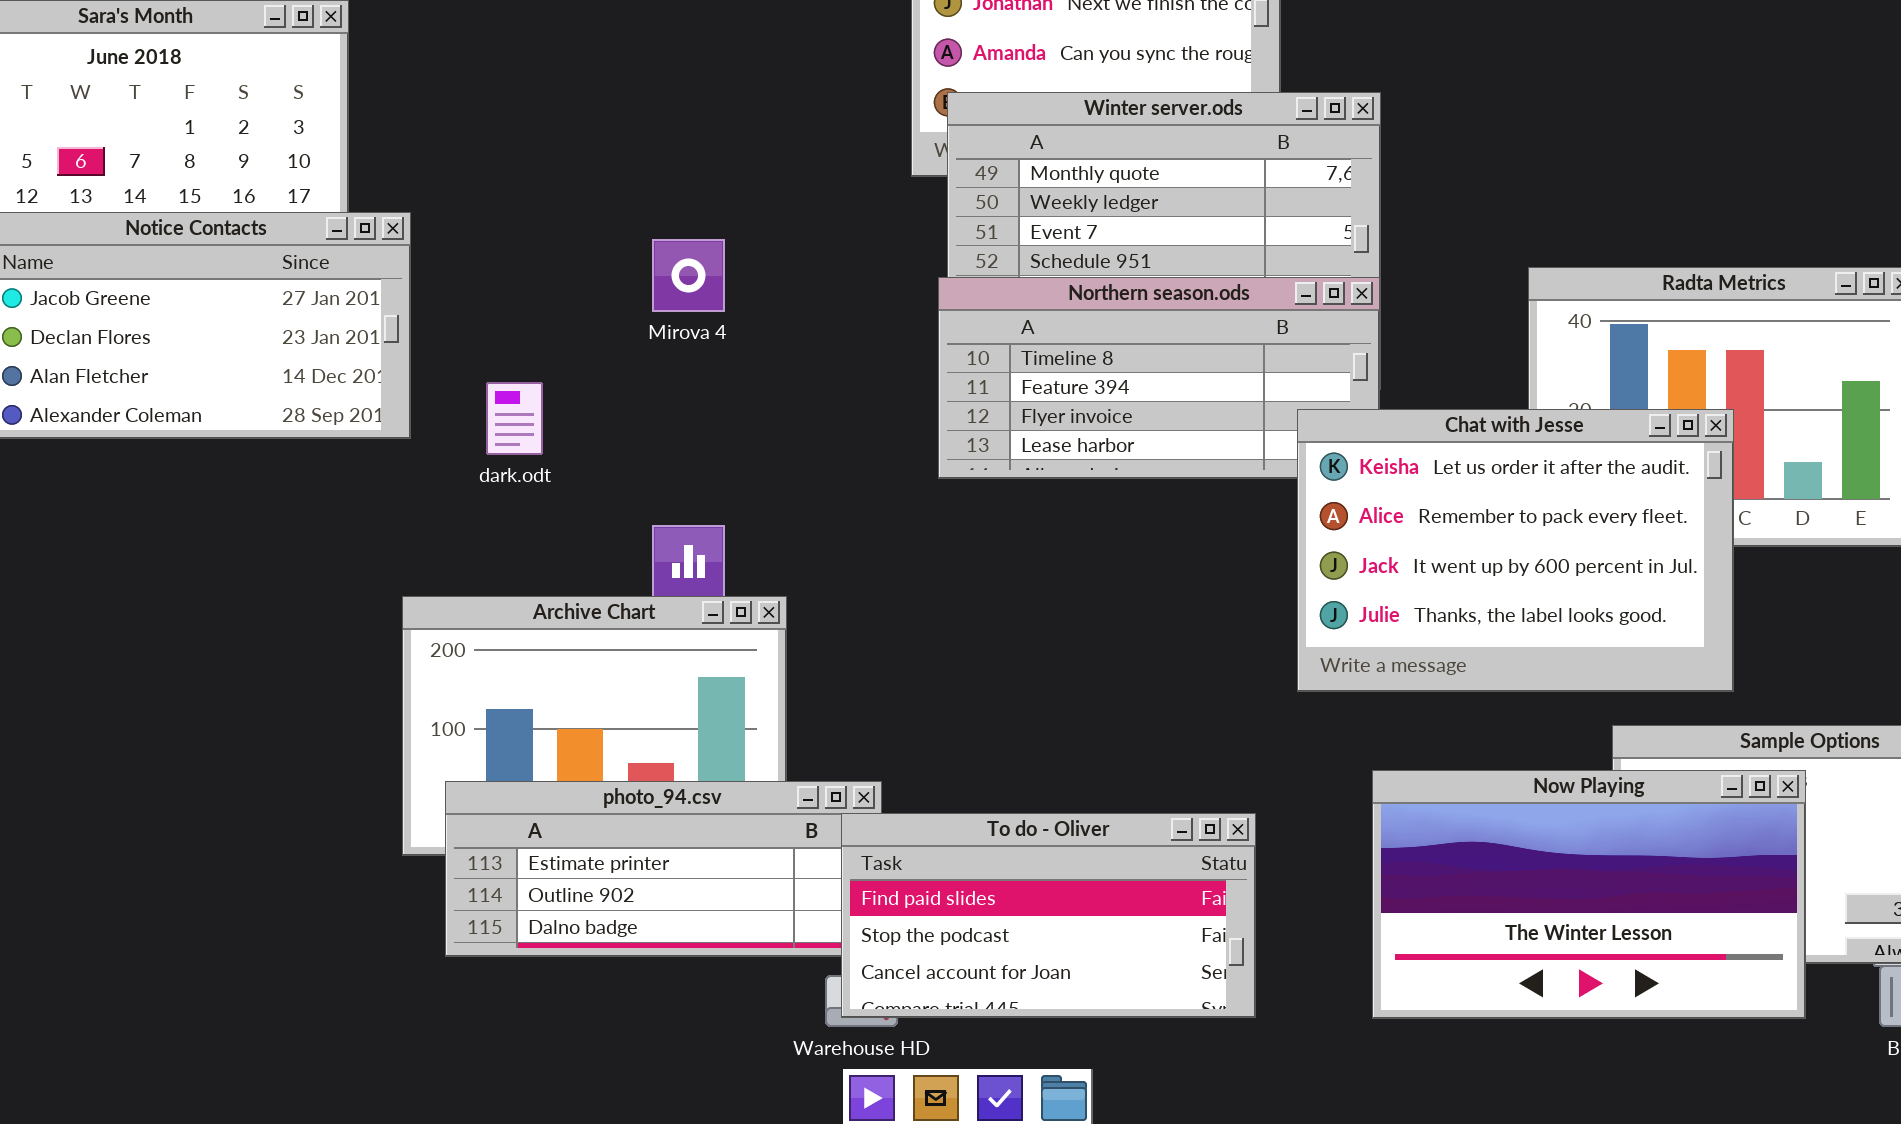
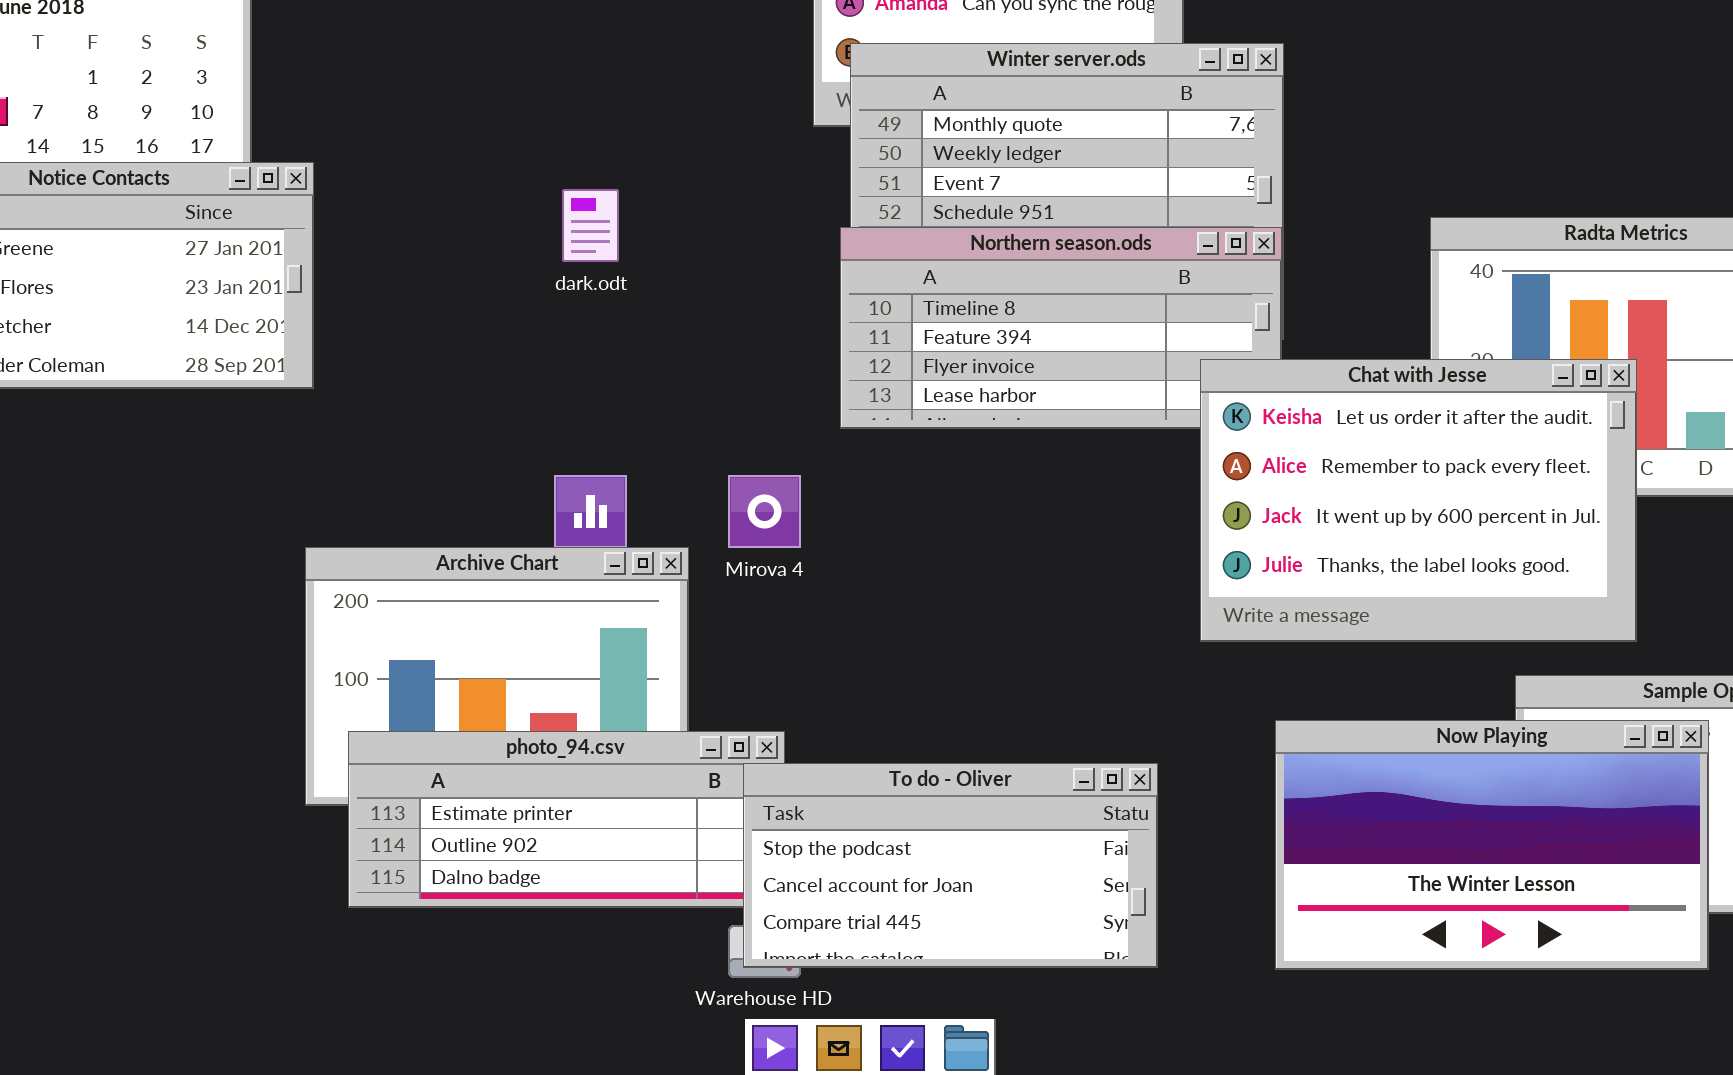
Mirova 4: [652,239,725,312] -> [728,475,801,548], moved
dark.odt: [486,382,543,455] -> [562,189,619,262], moved
To do - Oliver: [841,813,1256,1018] -> [743,763,1158,968], scrolled down 1 row

